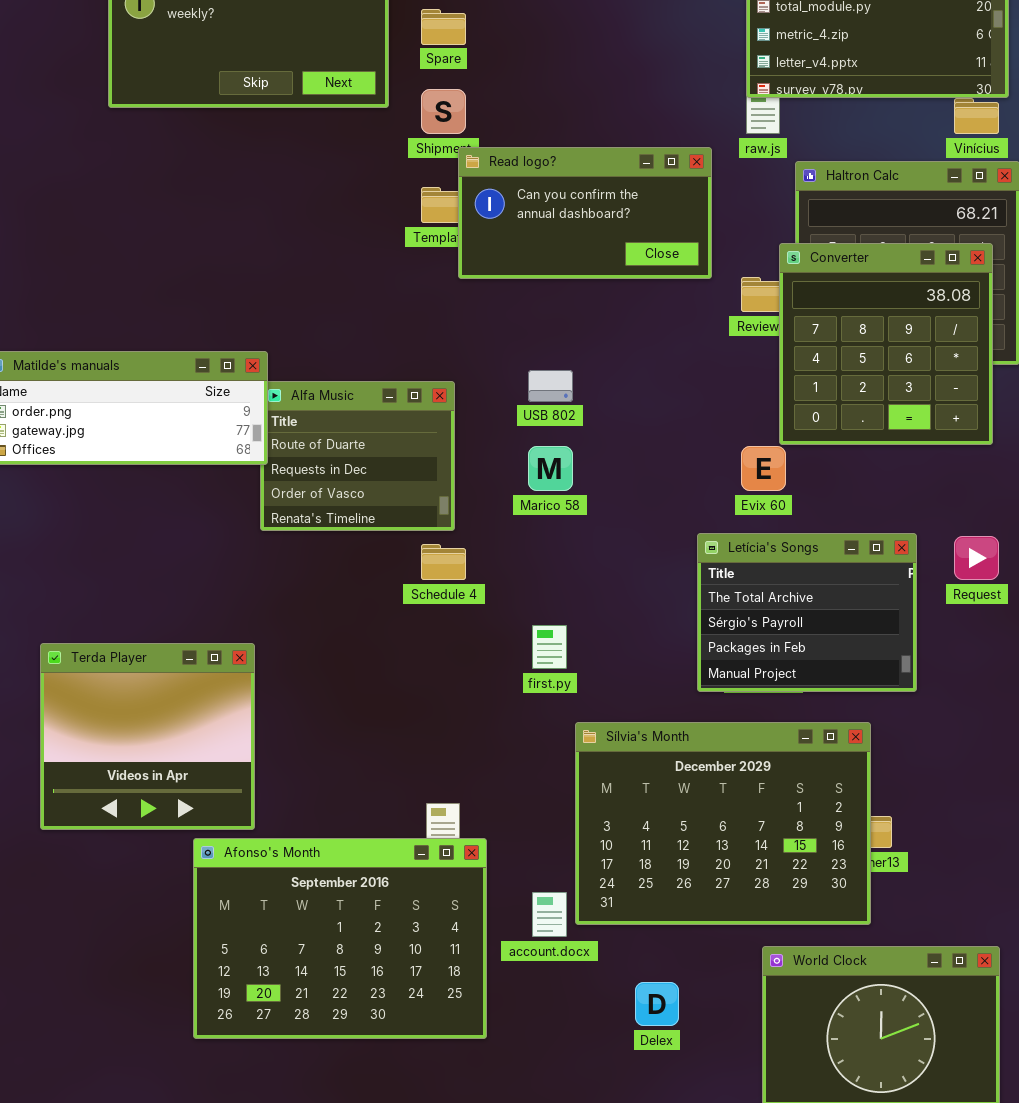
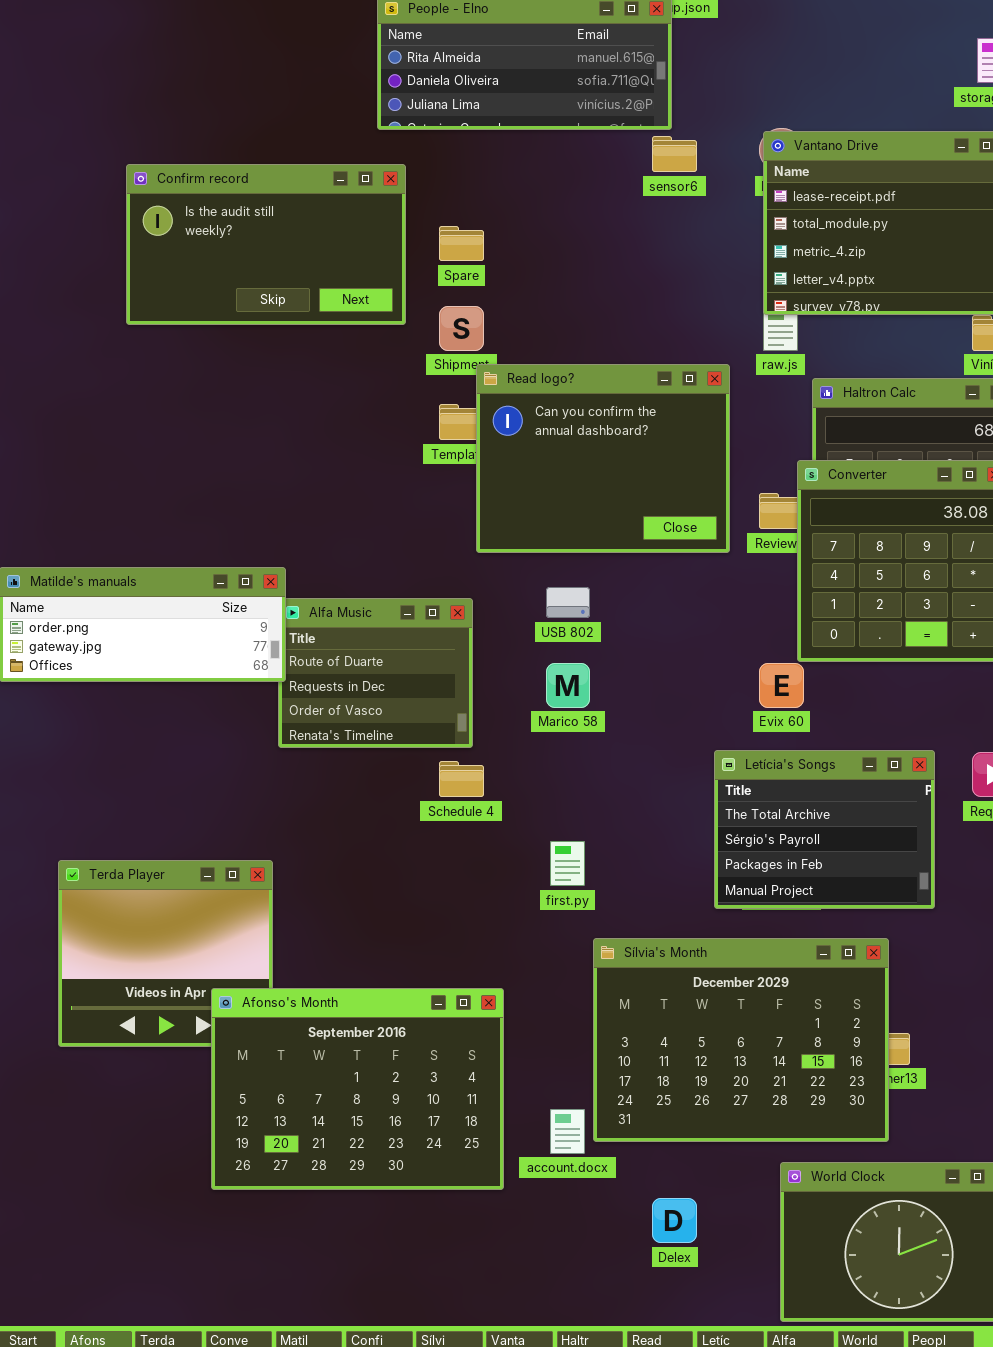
Read logo?: [458,147,712,279] -> [476,364,730,553], resized
Afonso's Month: [193,838,487,1039] -> [211,988,504,1190], moved

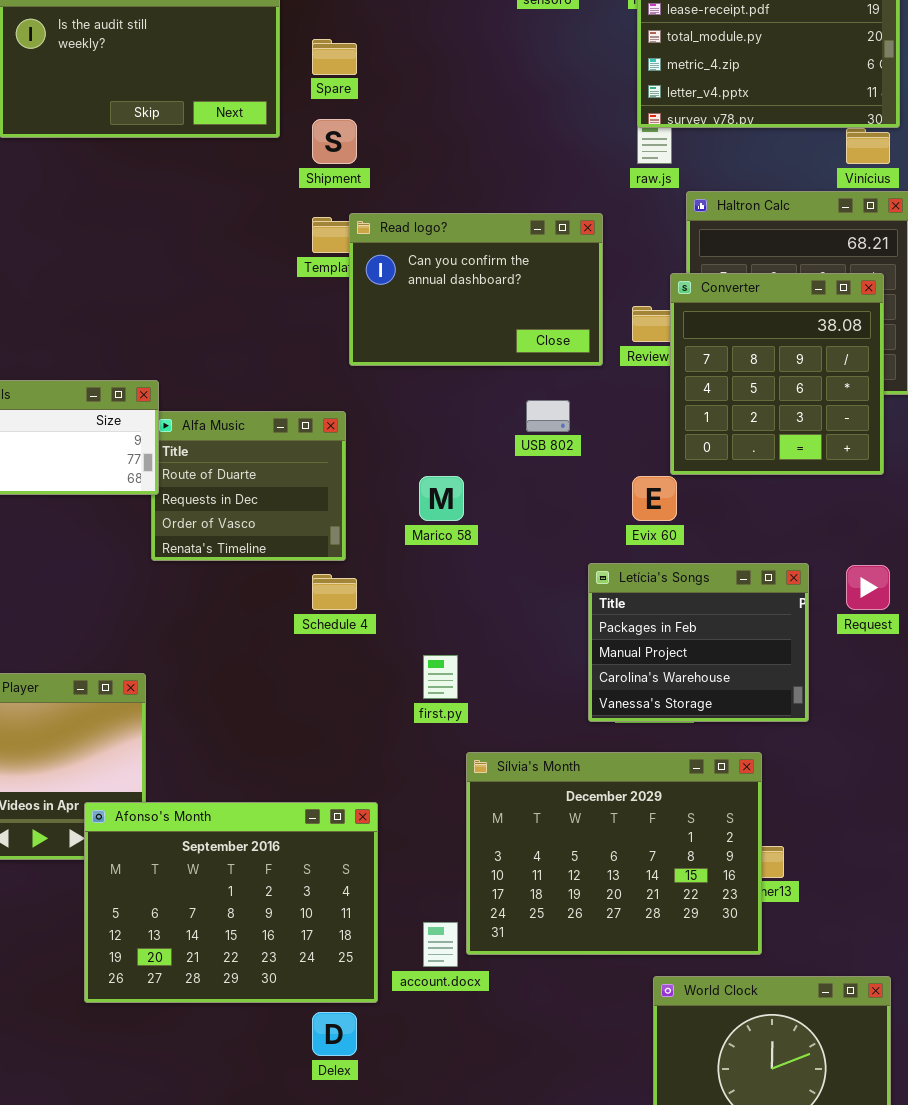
Read logo?: [476,364,730,553] -> [349,213,603,366], resized
USB 802: [546,587,590,618] -> [526,400,570,432], moved
Letícia's Songs: [714,750,935,909] -> [588,563,809,722], scrolled down 2 rows
Delex: [652,1198,697,1243] -> [312,1012,357,1056], moved

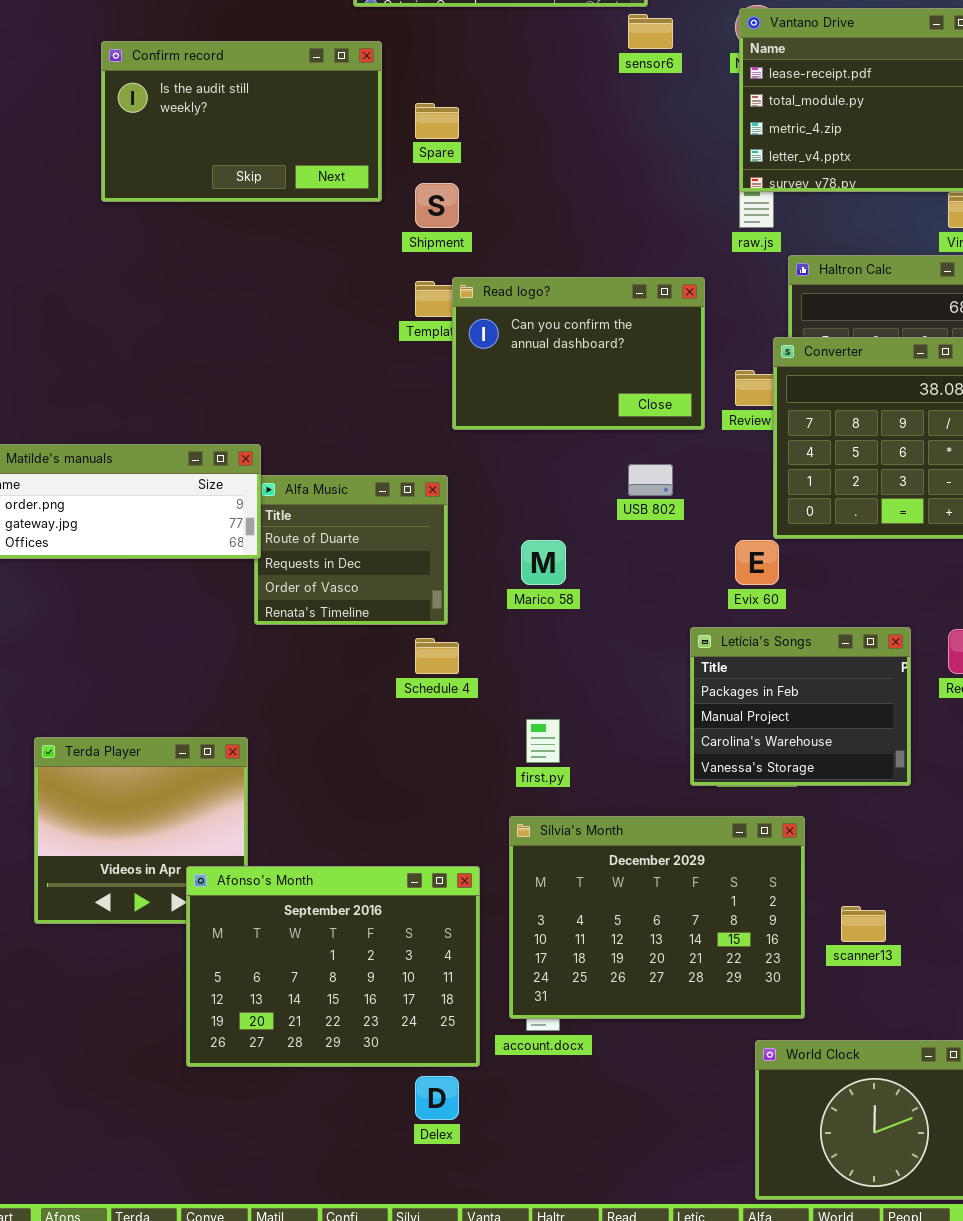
Sílvia's Month: [466,752,762,955] -> [509,816,805,1019], moved

